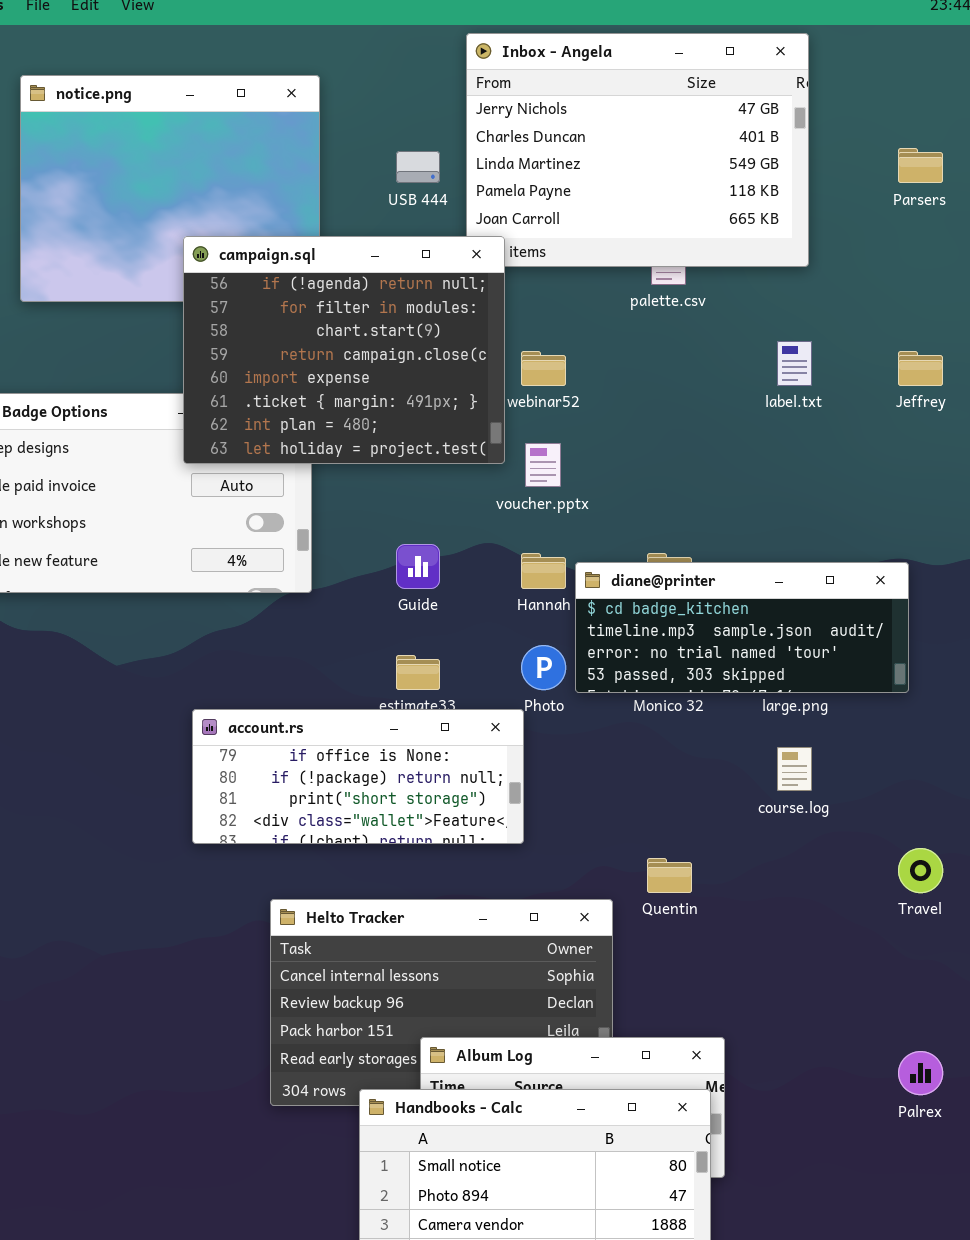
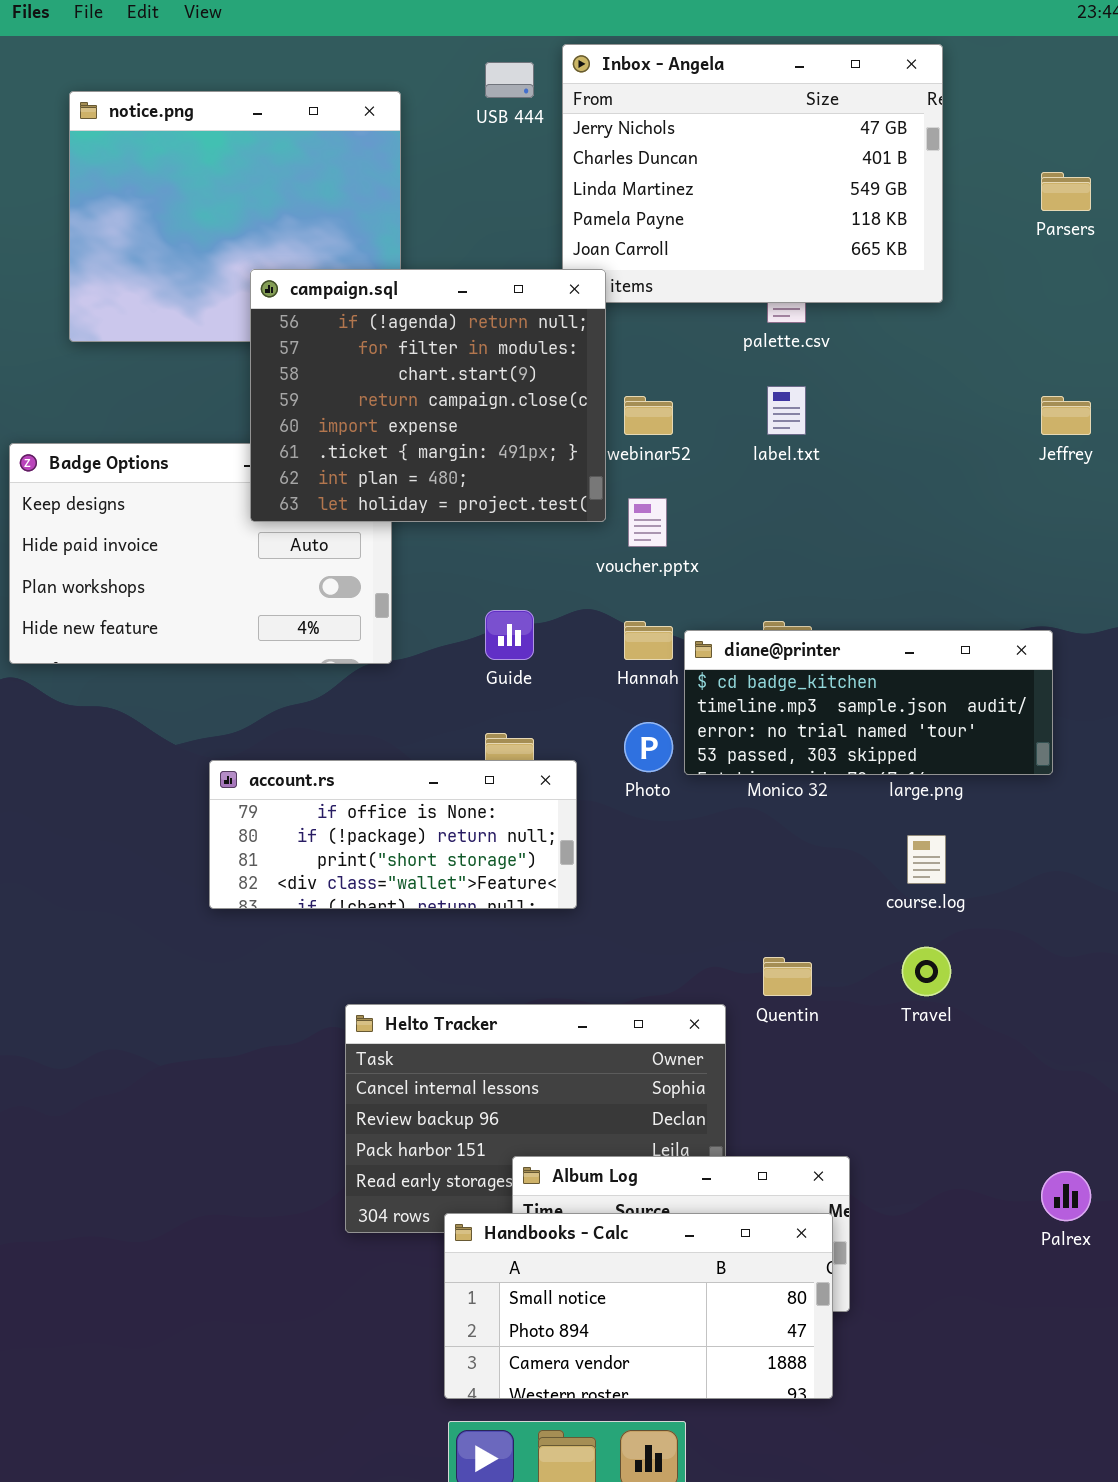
USB 444: [396,151,440,183] -> [485,62,534,98], moved
label.txt: [777,341,812,386] -> [767,386,806,435], moved
account.rs: [192,709,524,844] -> [209,760,577,909], moved
Travel: [898,848,943,893] -> [902,947,951,996], moved

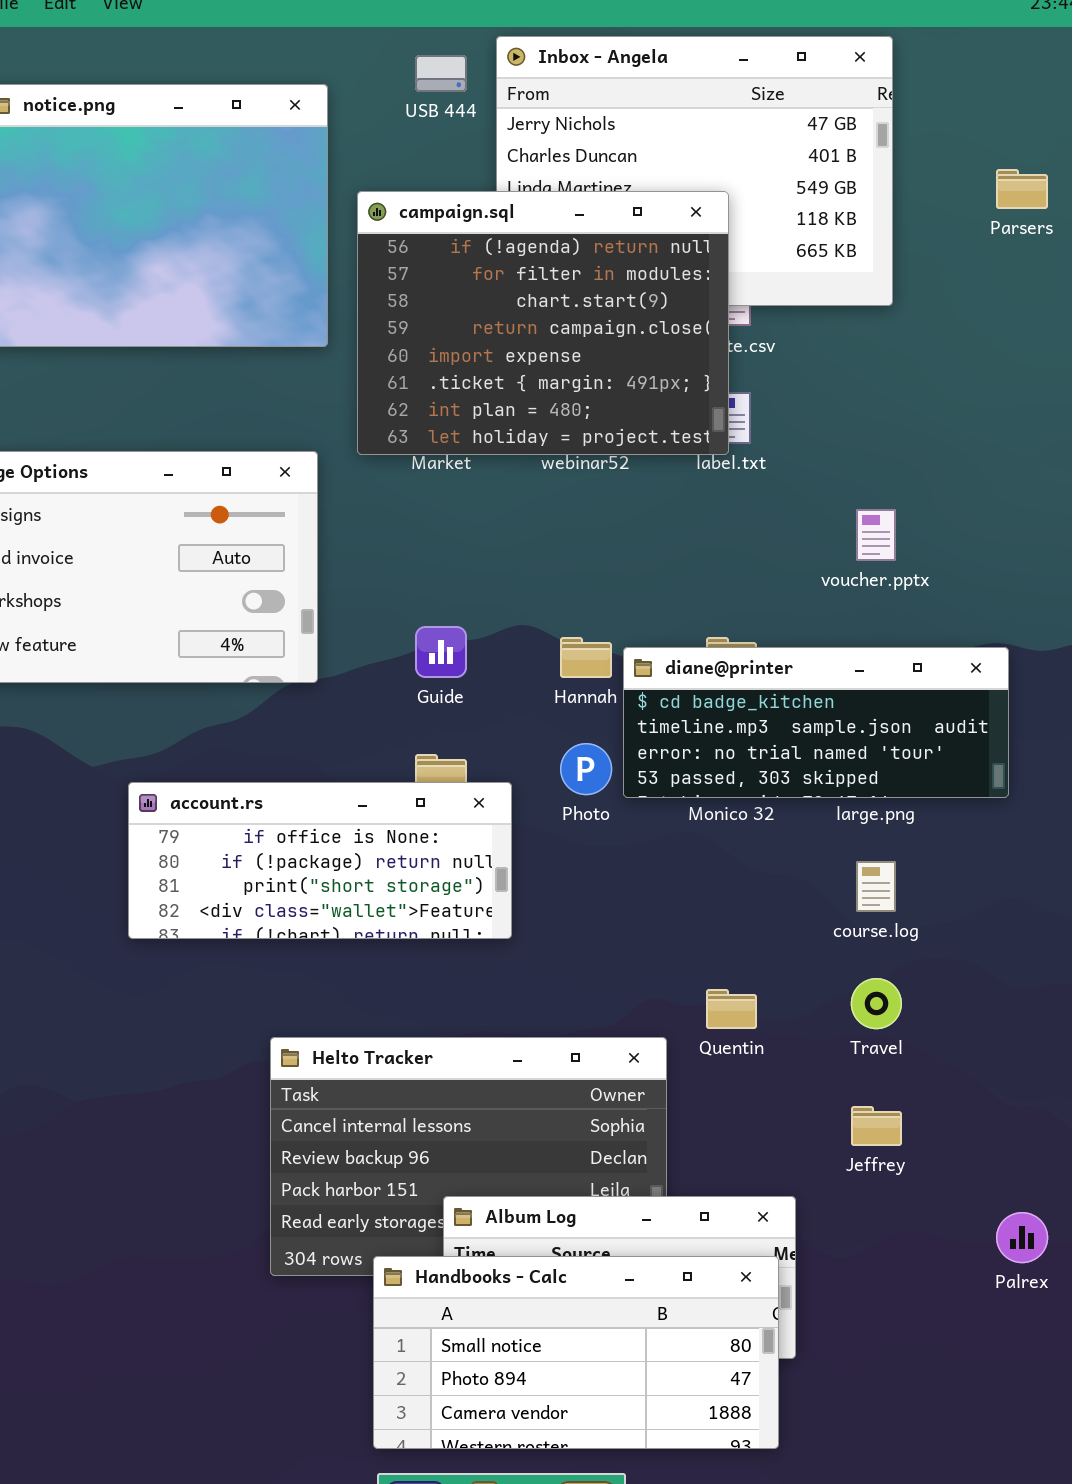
campaign.sql: [250,269,606,522] -> [357,191,729,455], moved
Jeffrey: [1041,396,1091,435] -> [851,1106,902,1146], moved
voucher.pptx: [628,498,667,547] -> [856,509,896,561], moved

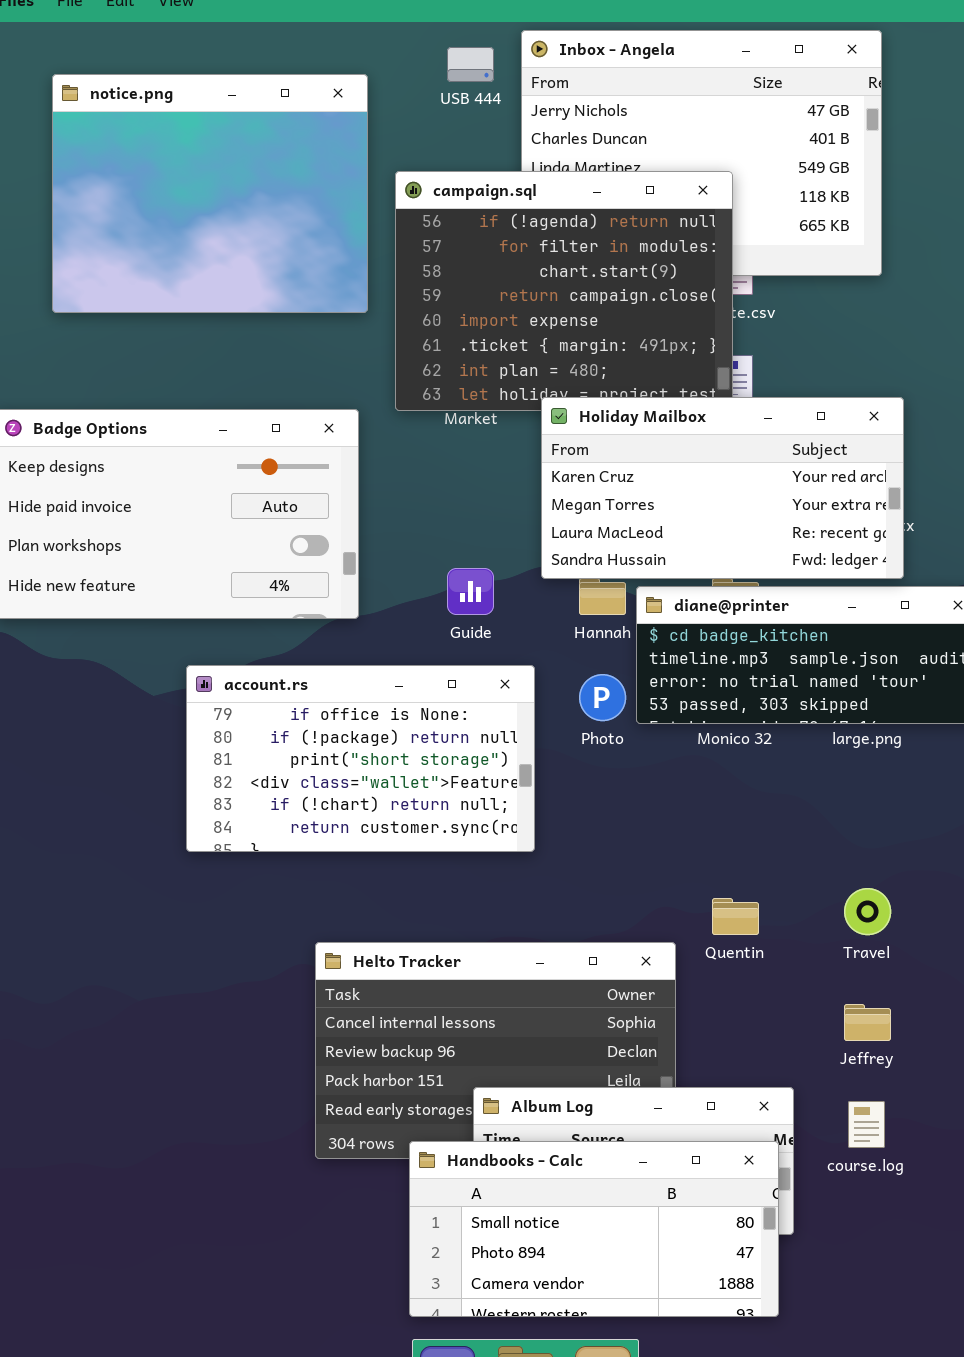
Holiday Mailbox: none -> [541,397,904,579], opened
account.rs: [128,782,512,939] -> [186,665,535,852], resized
course.log: [856,861,896,912] -> [848,1101,885,1148], moved

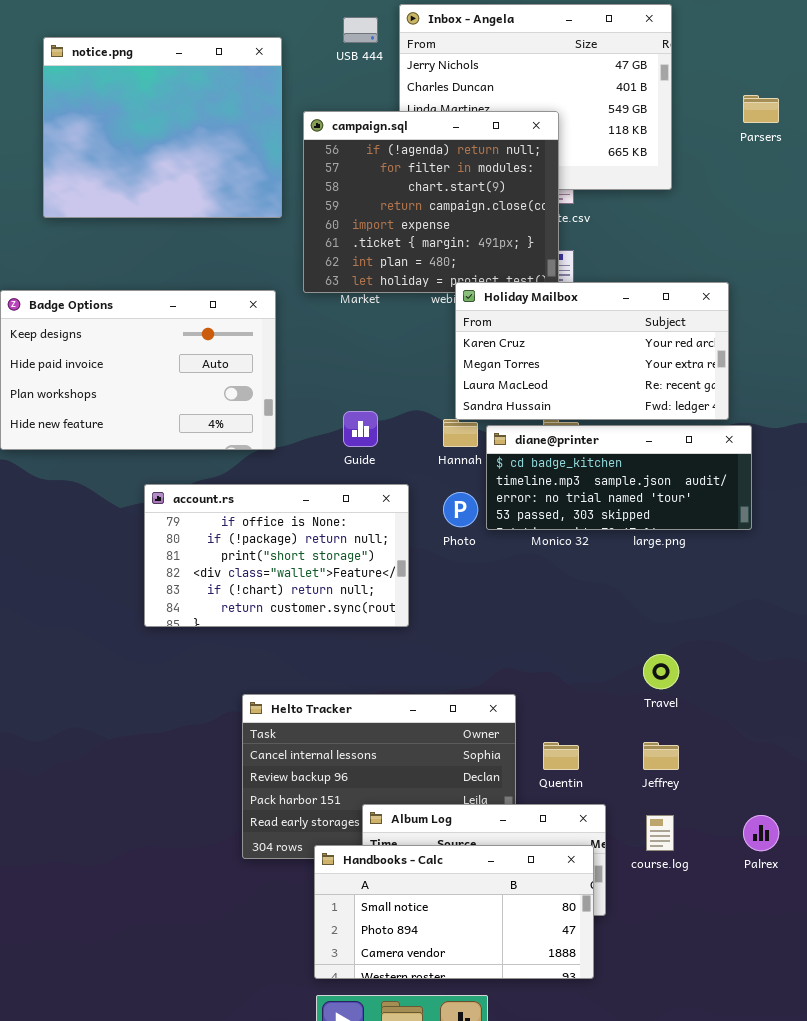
Holiday Mailbox: [541,397,904,579] -> [455,282,729,420], moved
Quentin: [712,898,759,935] -> [543,742,579,770], moved

